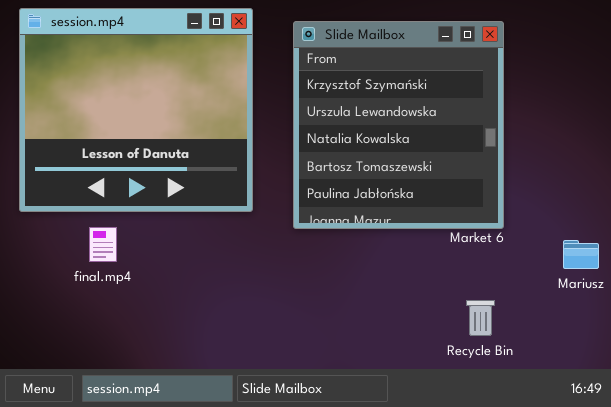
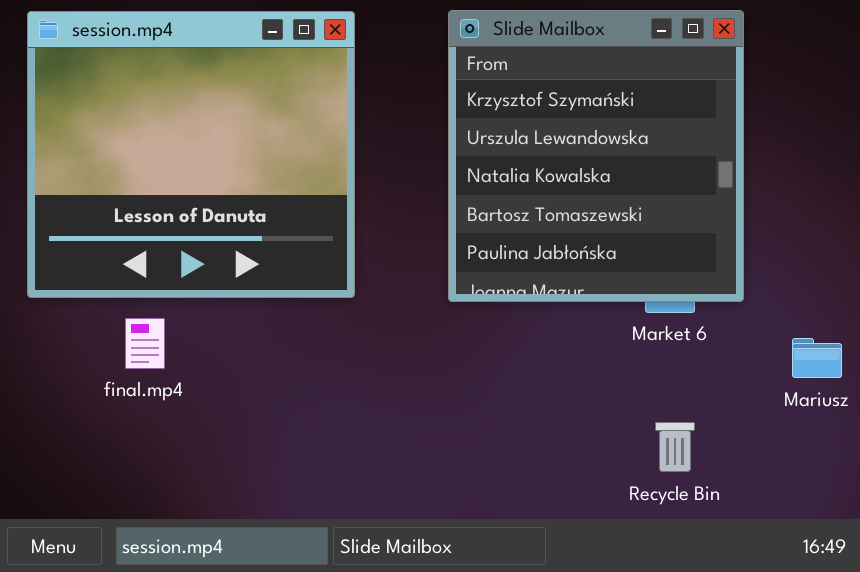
Slide Mailbox: [293,21,504,229] -> [448,10,744,302], moved

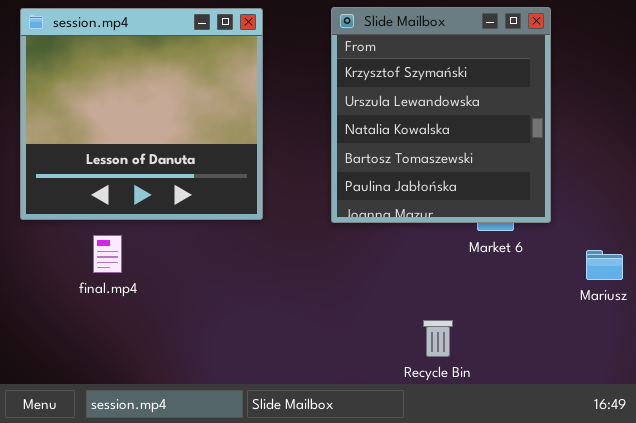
Recycle Bin: [655,422,695,472] -> [423,320,453,357], moved

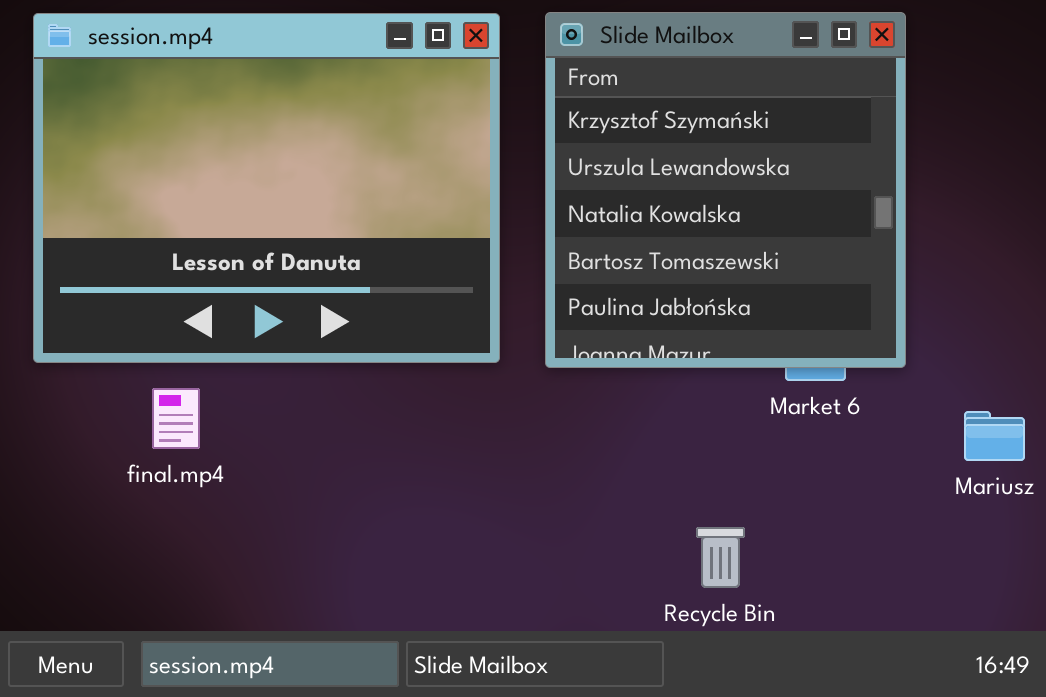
session.mp4: [20,8,263,220] -> [33,13,500,363], resized

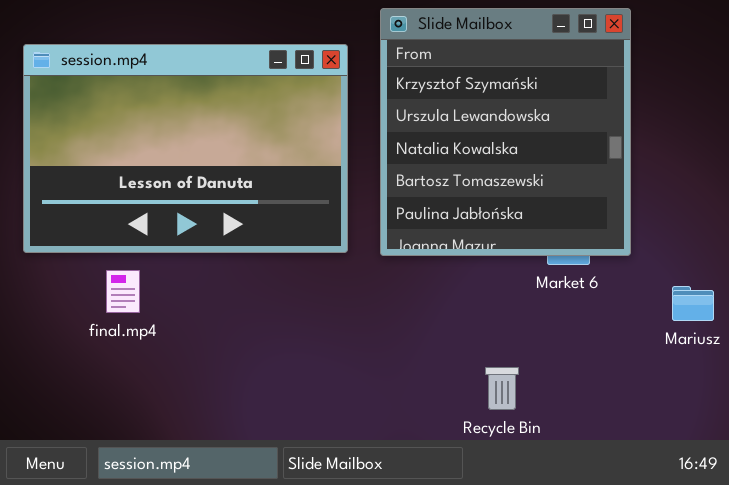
session.mp4: [33,13,500,363] -> [23,44,348,253], resized

